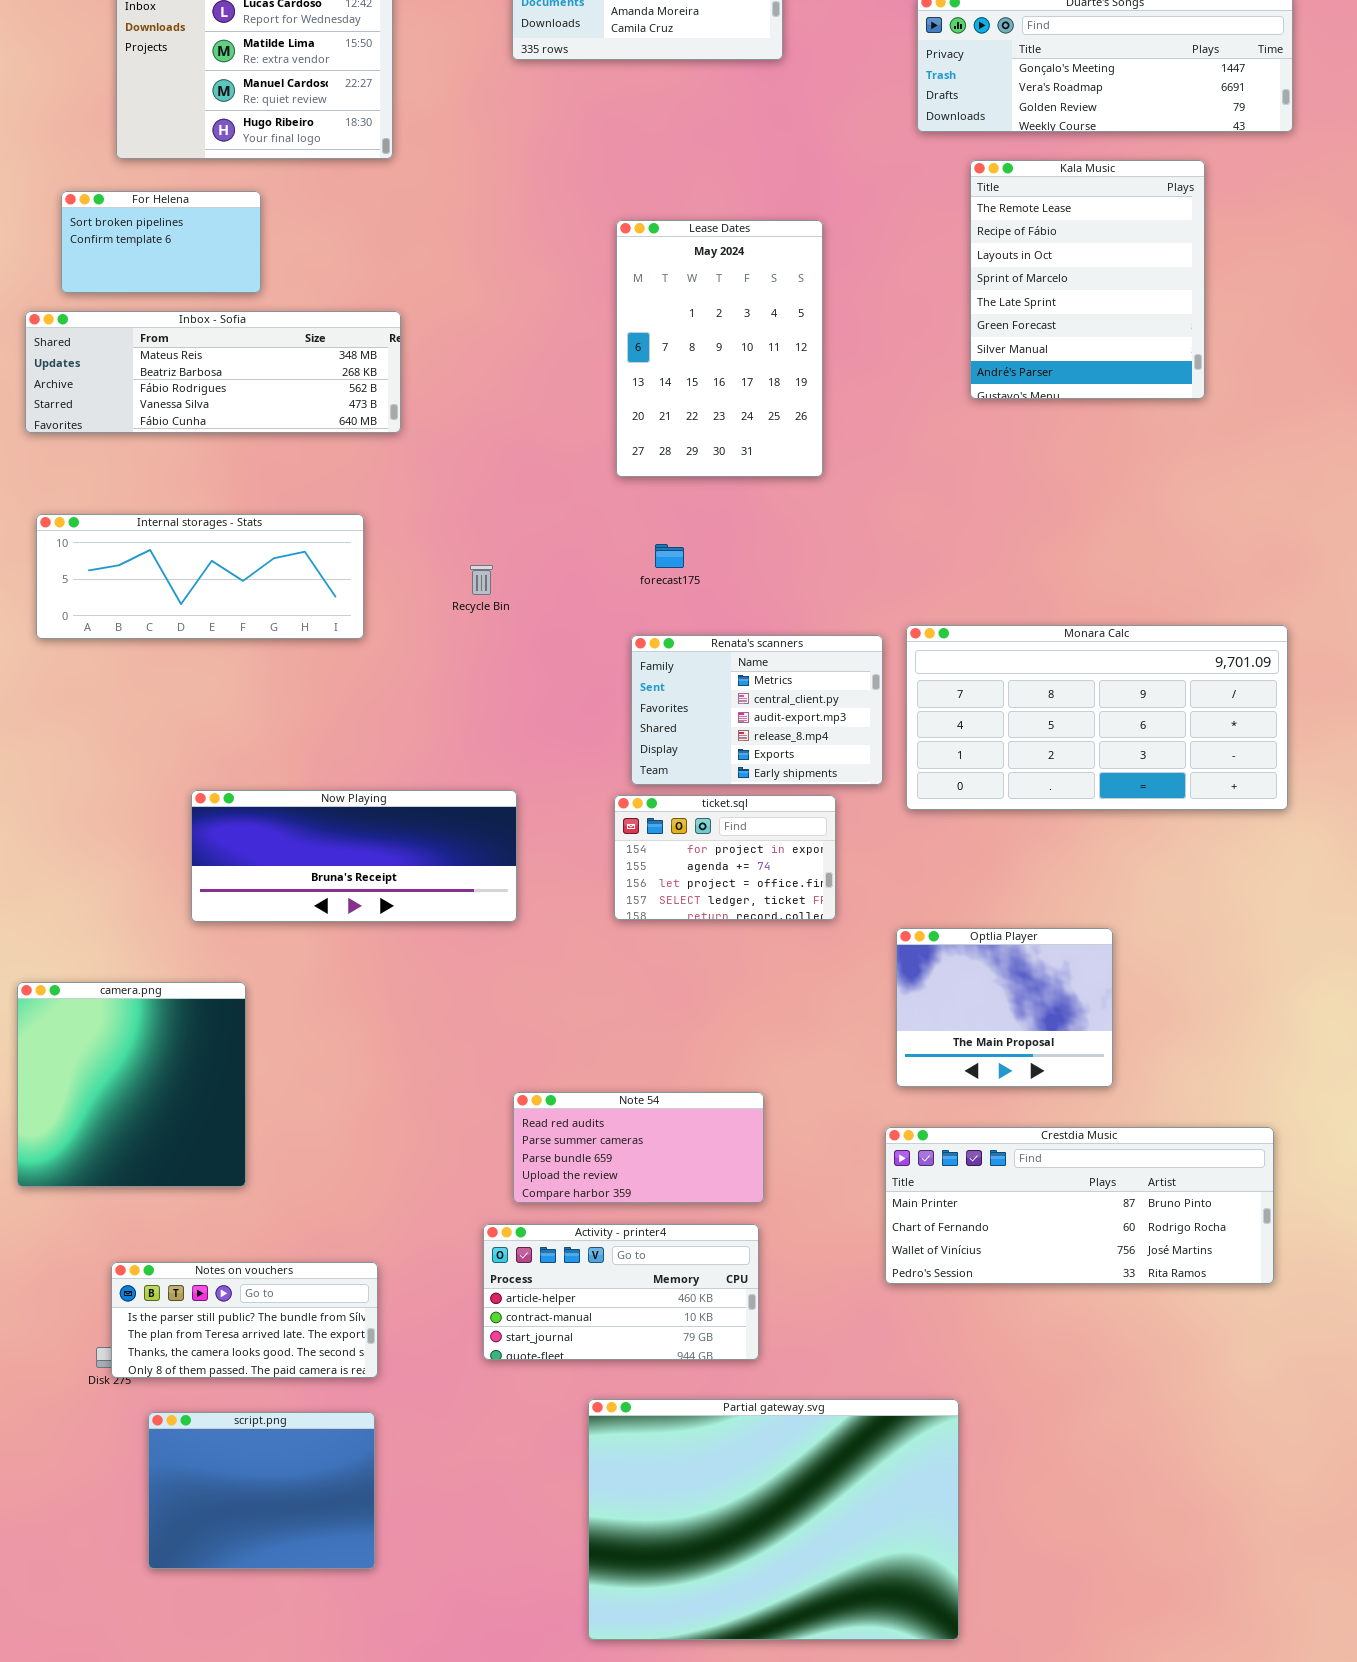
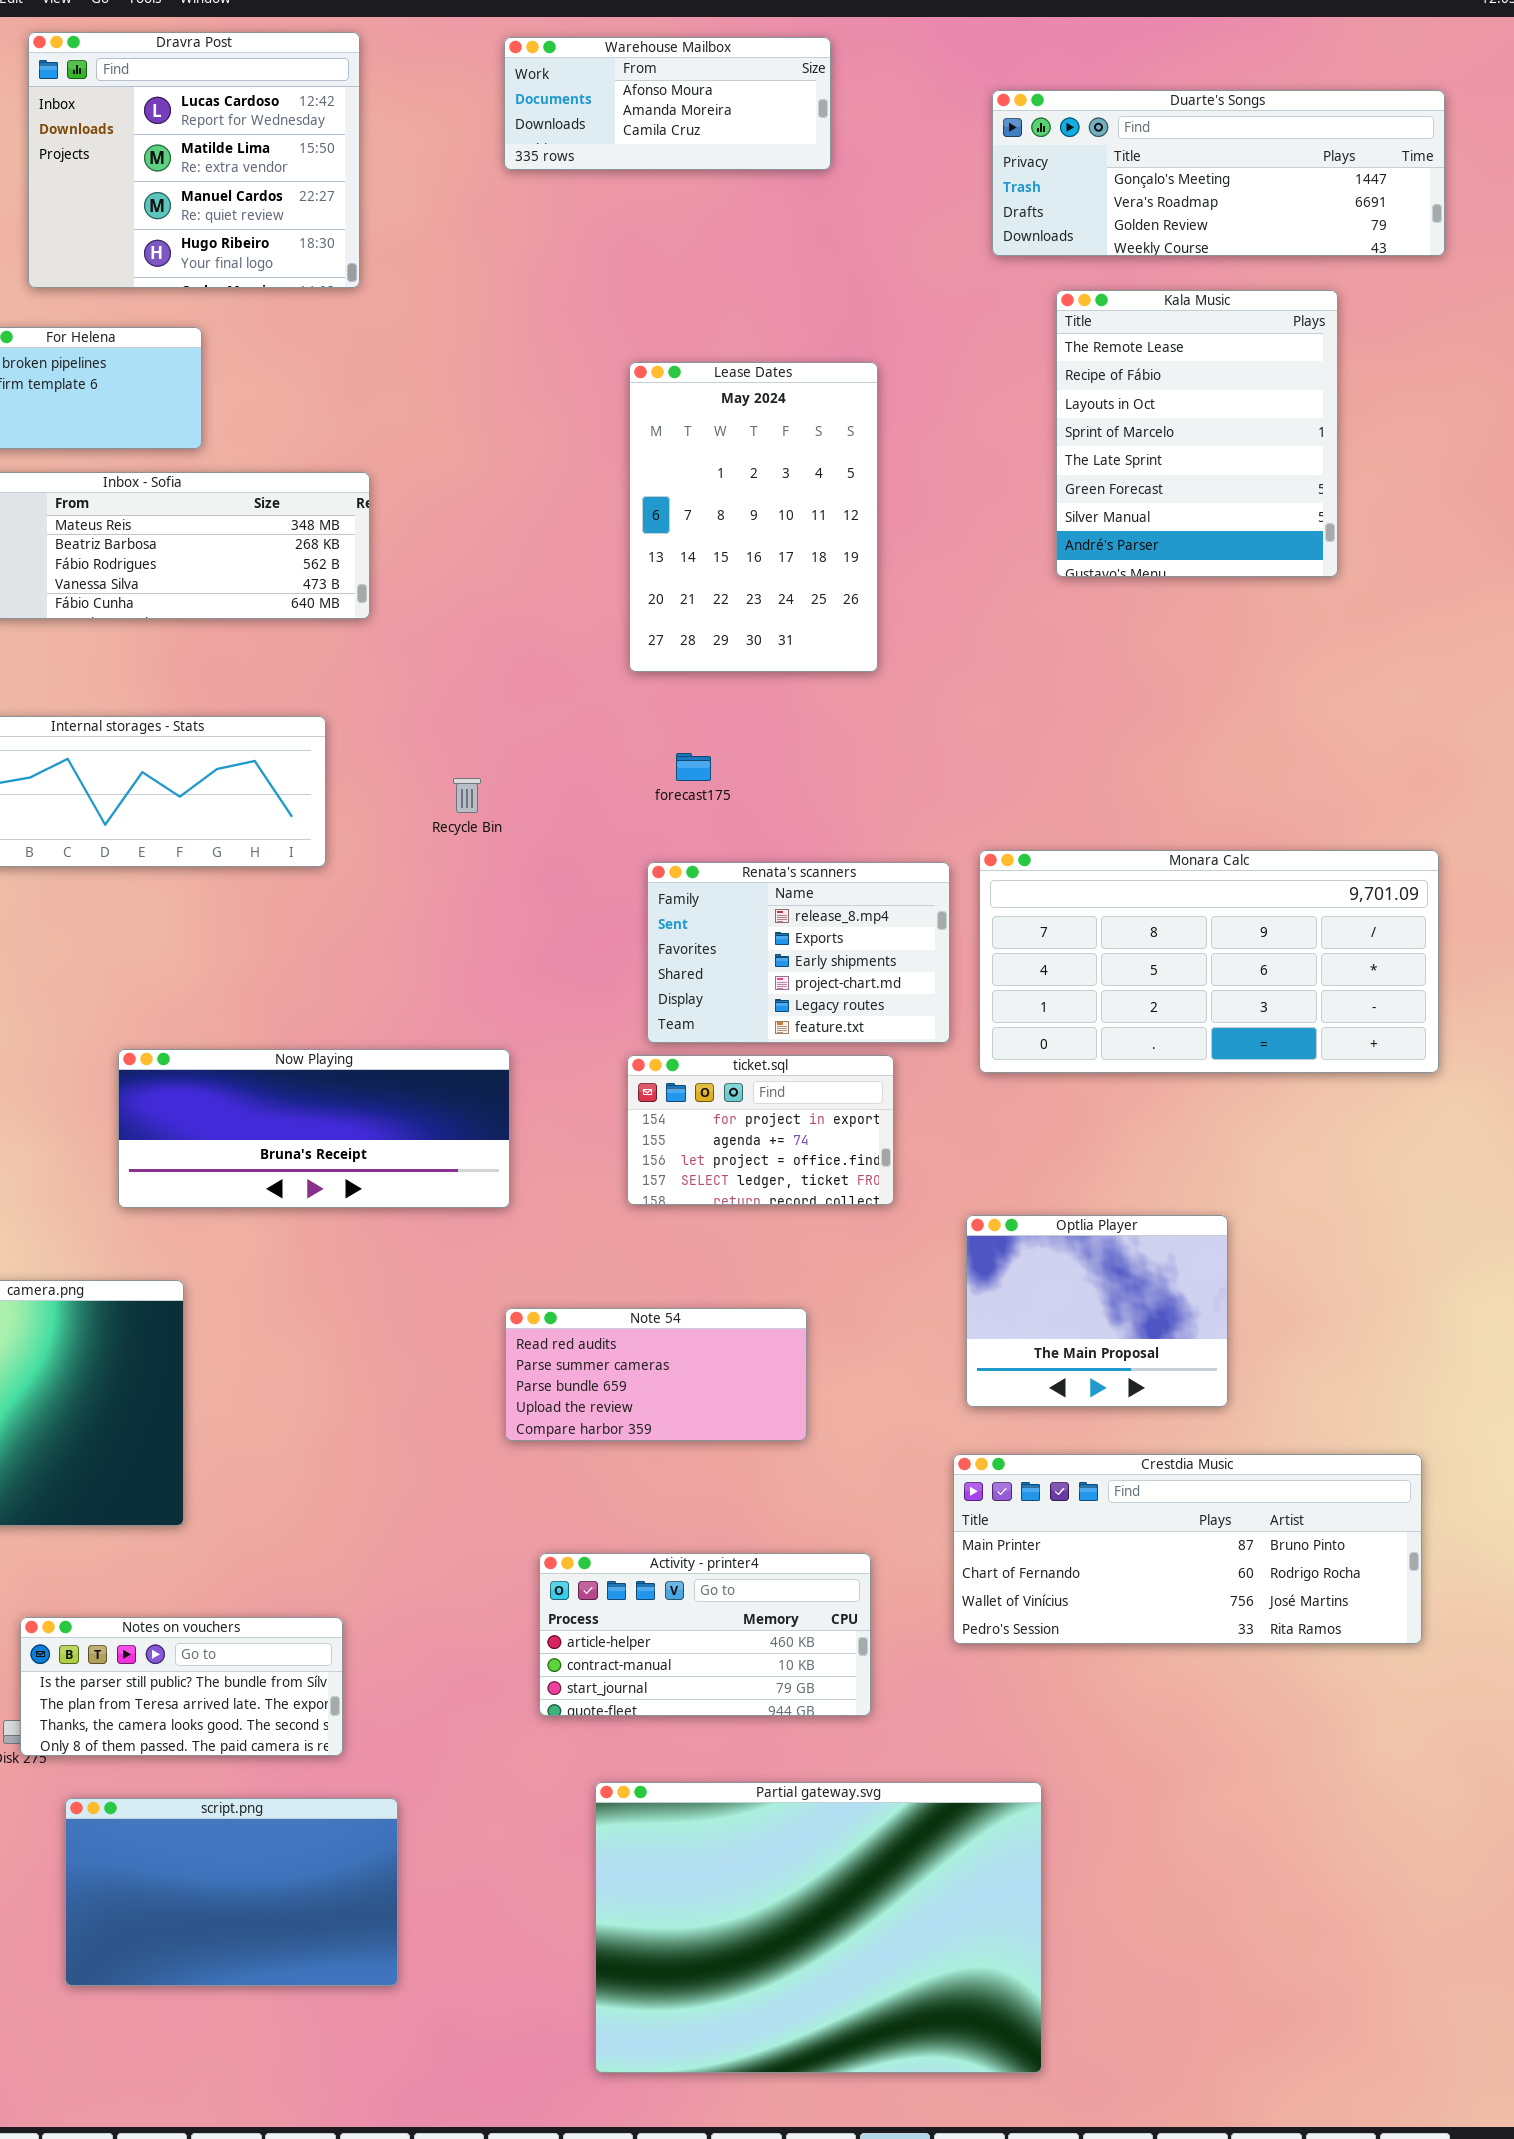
Renata's scanners: [631,635,883,785] -> [647,862,950,1043], scrolled down 3 rows
Note 54: [513,1092,764,1203] -> [505,1308,807,1441], moved
Activity - printer4: [483,1224,759,1360] -> [539,1553,871,1716], moved
script.png: [148,1412,375,1569] -> [65,1798,398,1986], resized

